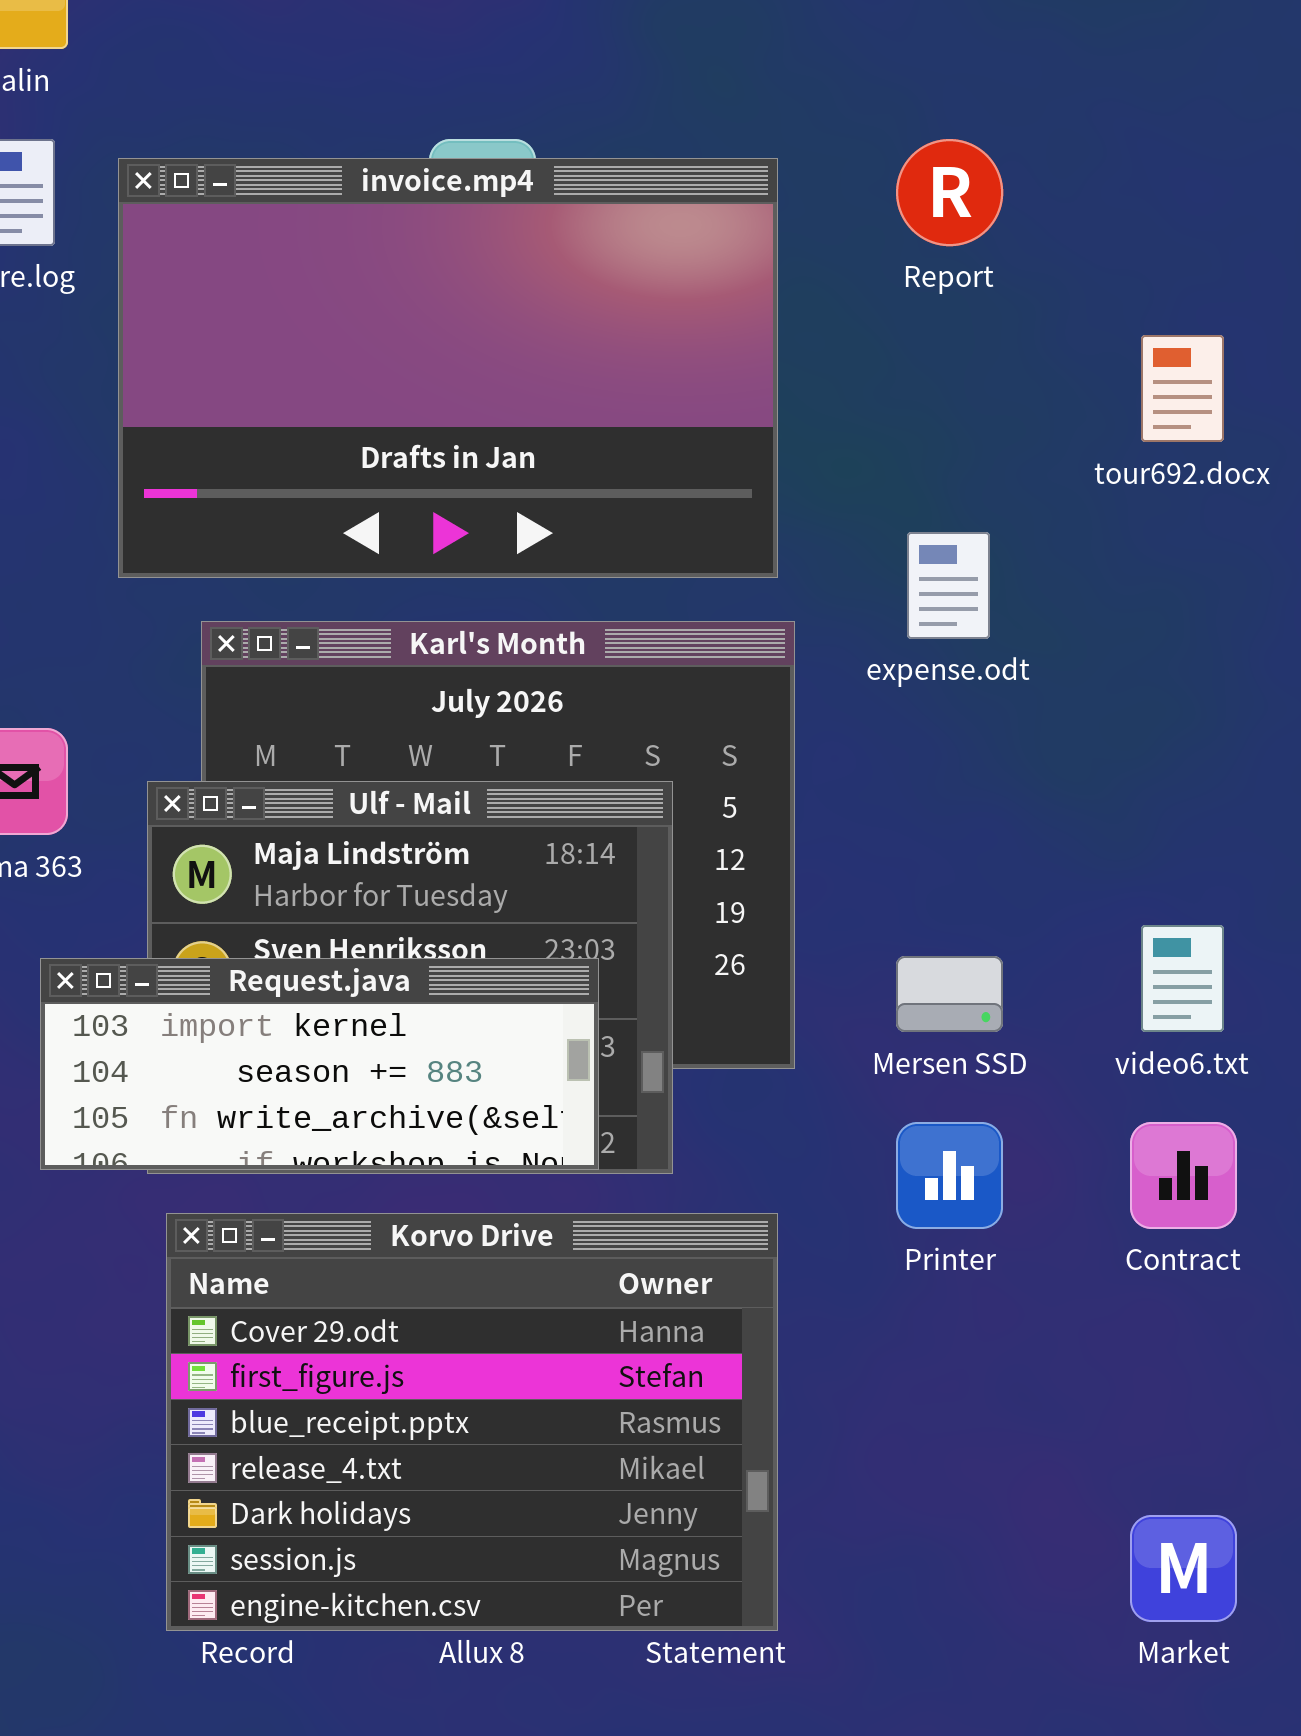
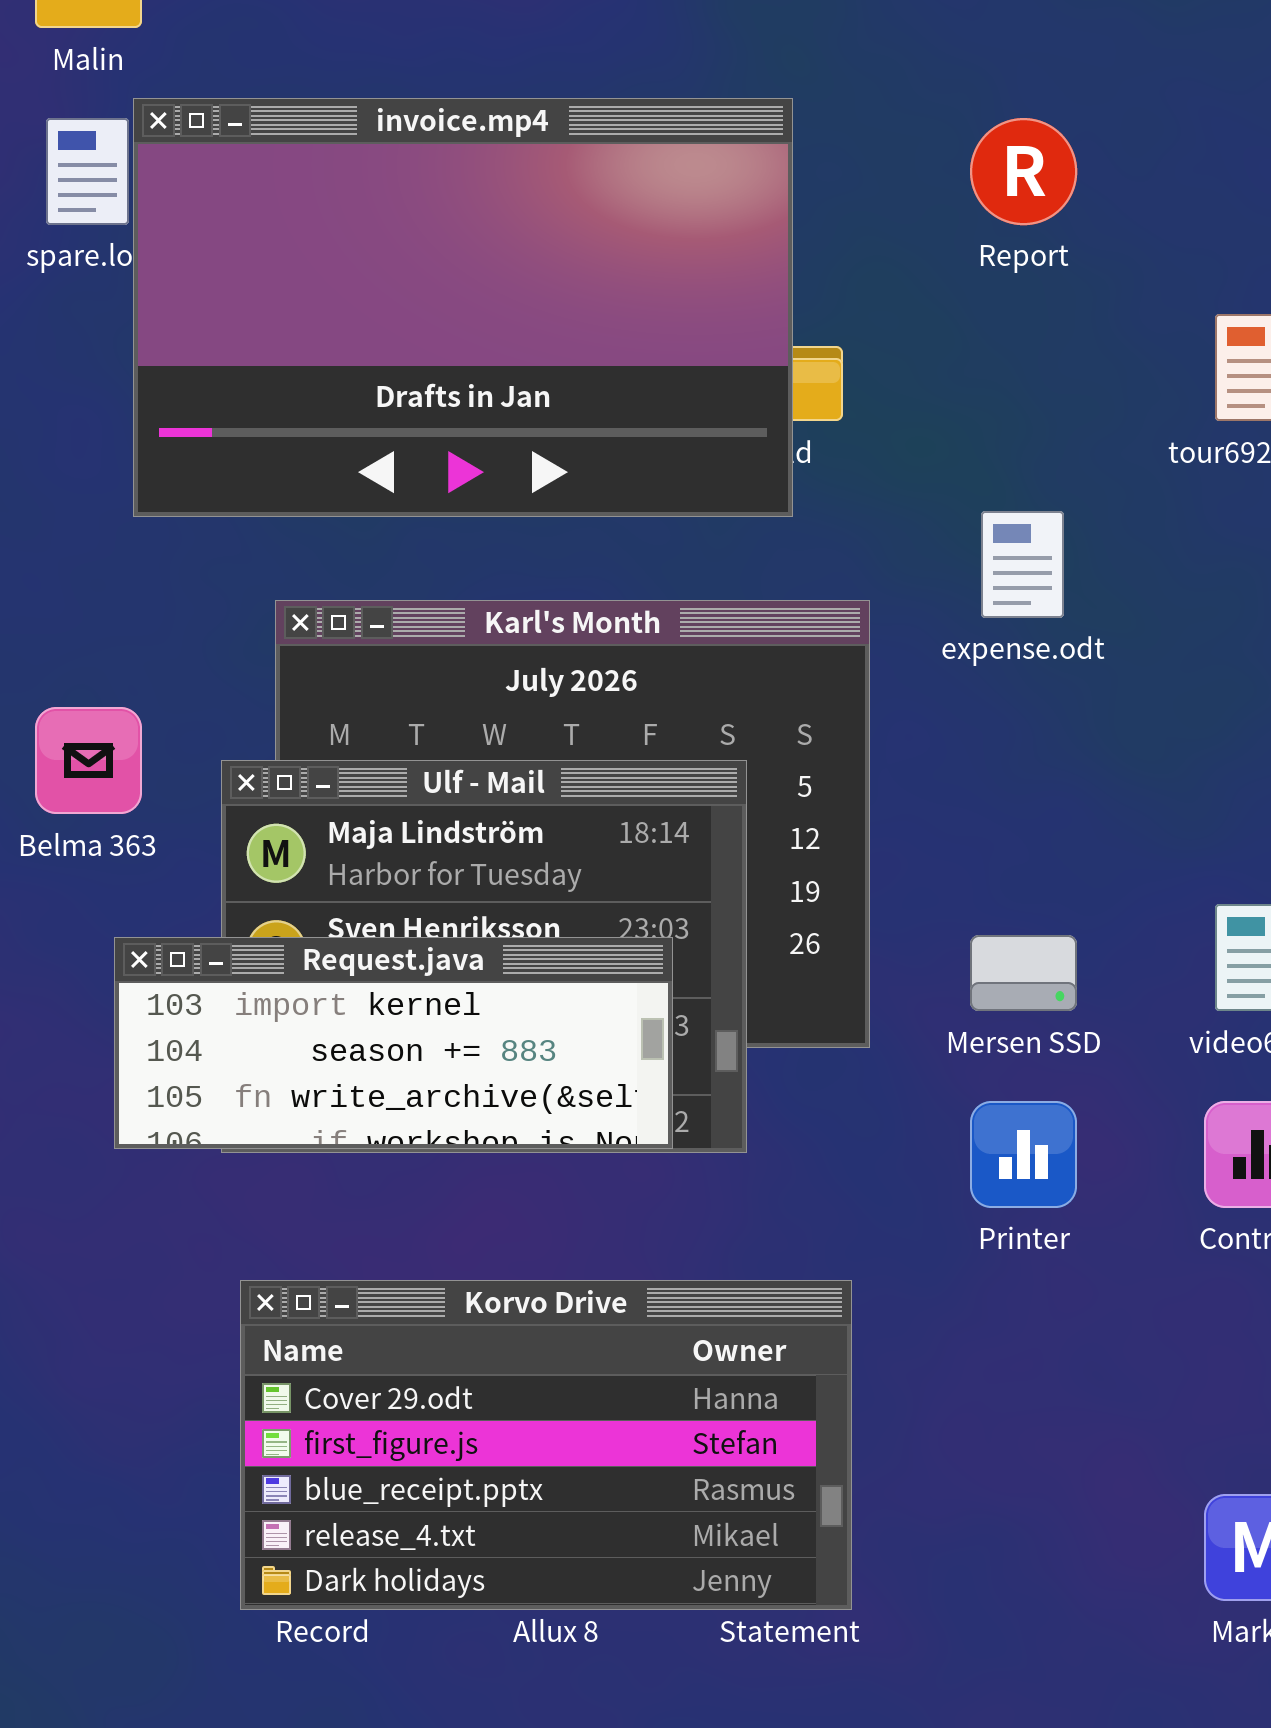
invoice.mp4: [118,158,778,578] -> [133,98,793,517], moved
Korvo Drive: [166,1213,778,1631] -> [240,1280,852,1610], resized

